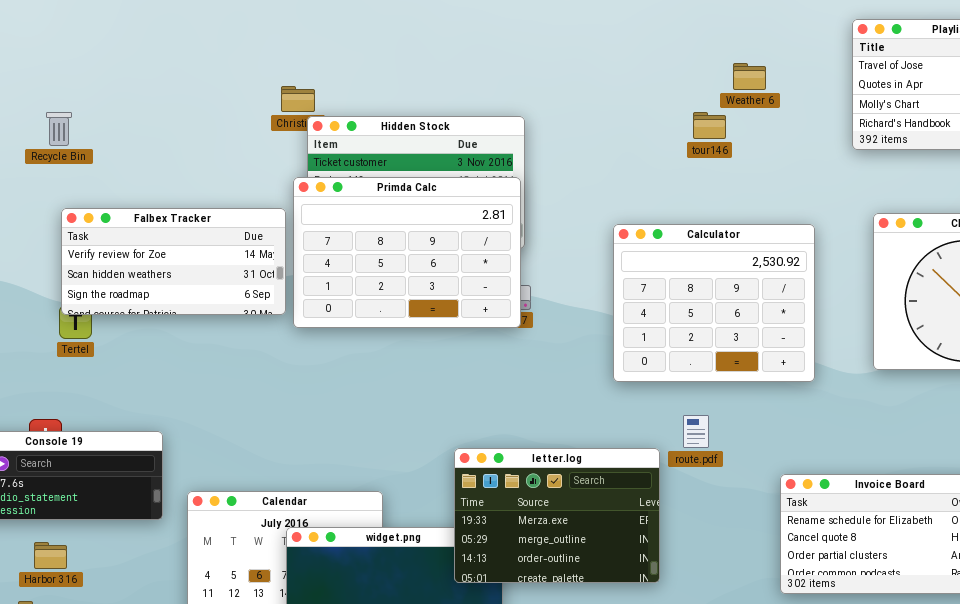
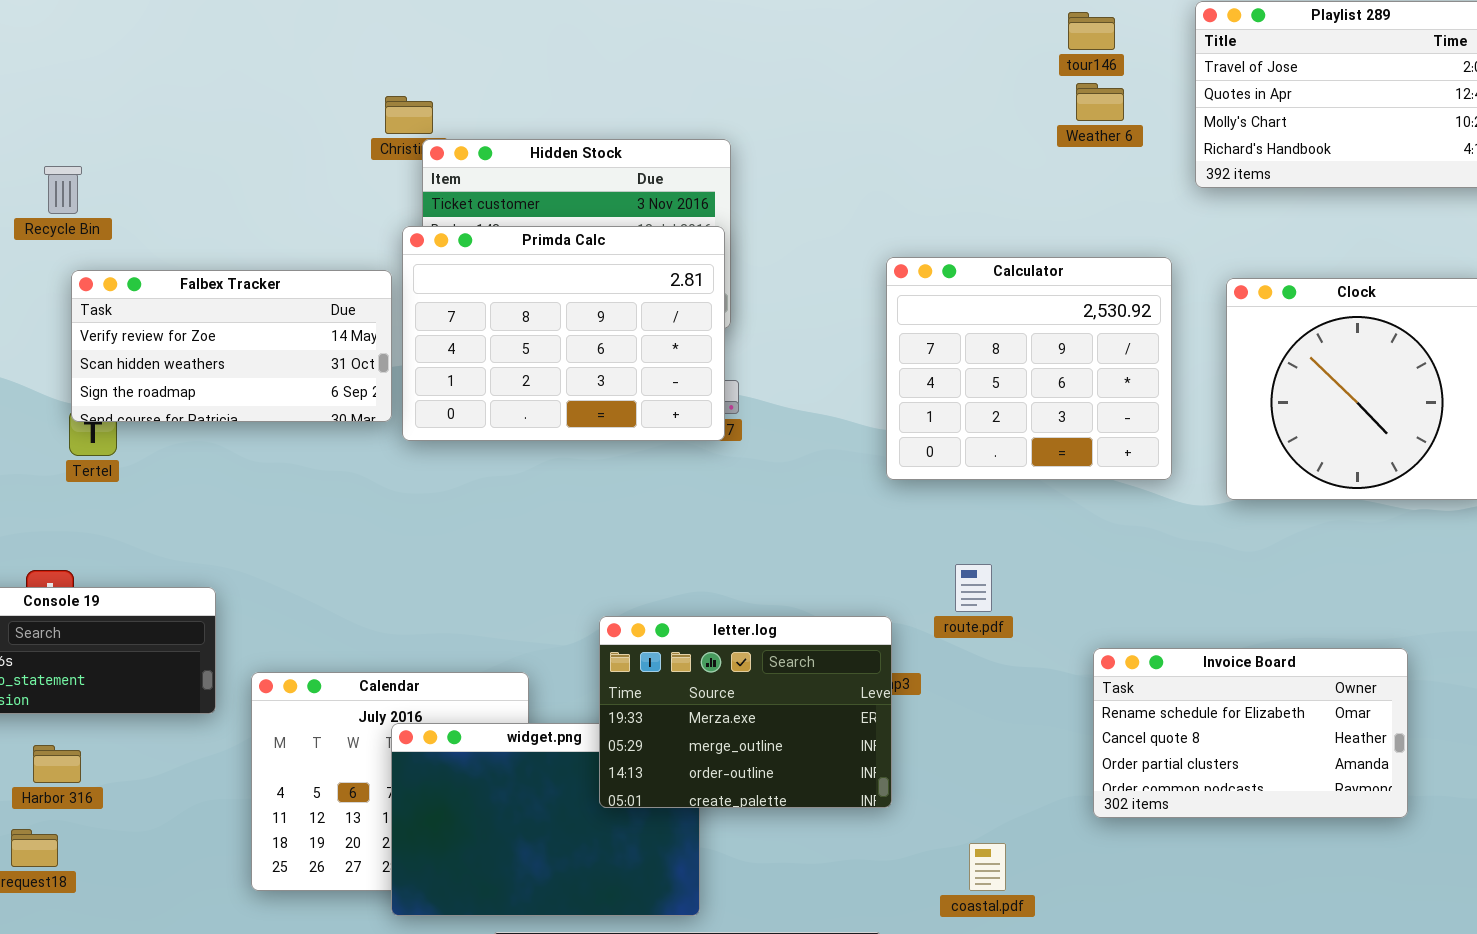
Weather 6: [733,63,766,90] -> [1076,83,1124,121], moved
Recycle Bin: [46,112,72,146] -> [44,166,82,214], moved
tour146: [693,112,726,139] -> [1068,12,1115,50], moved
Calculator: [613,224,815,382] -> [886,257,1172,480], moved
letter.log: [454,448,660,583] -> [599,616,892,808], moved

